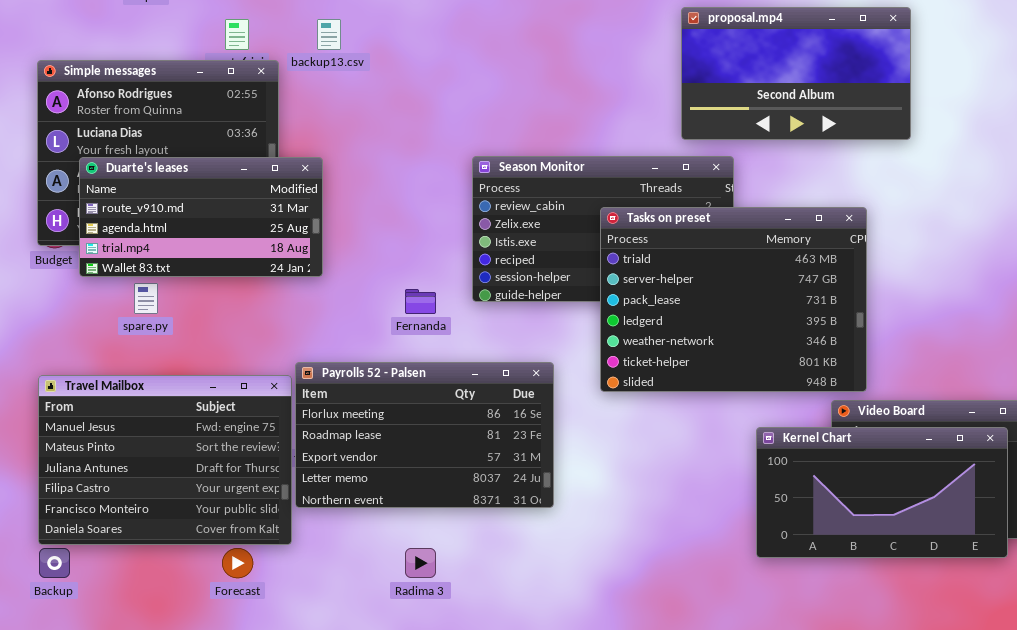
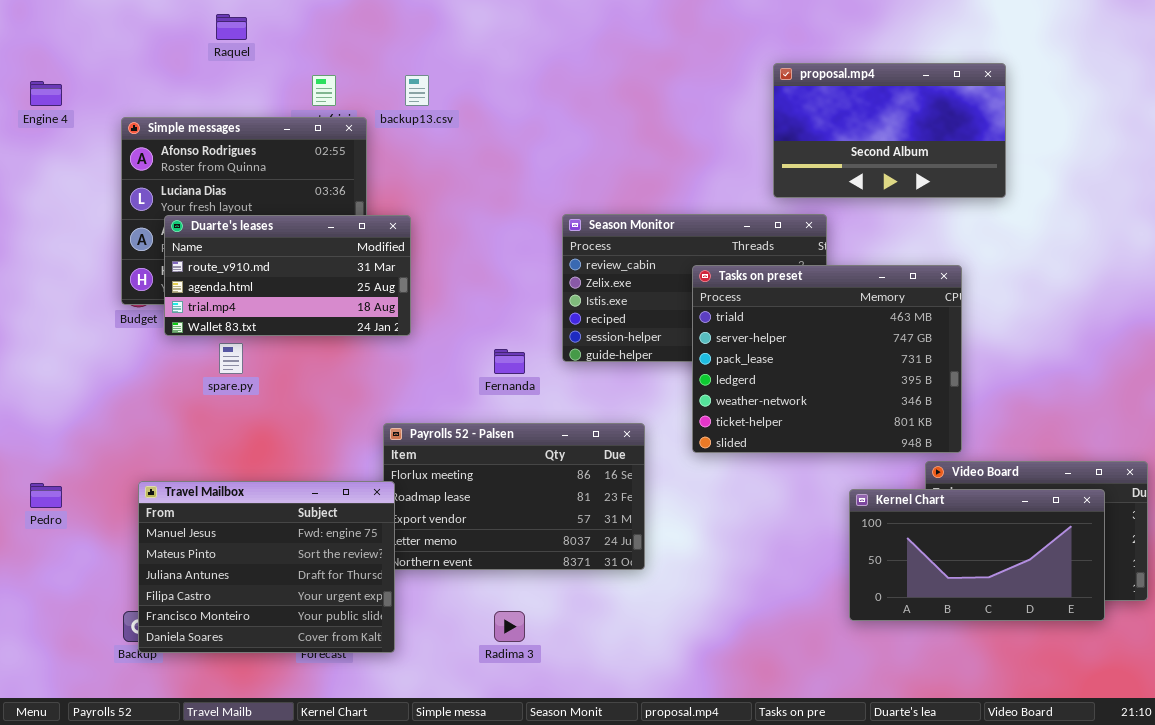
Travel Mailbox: [38,375,292,545] -> [138,481,395,653], moved

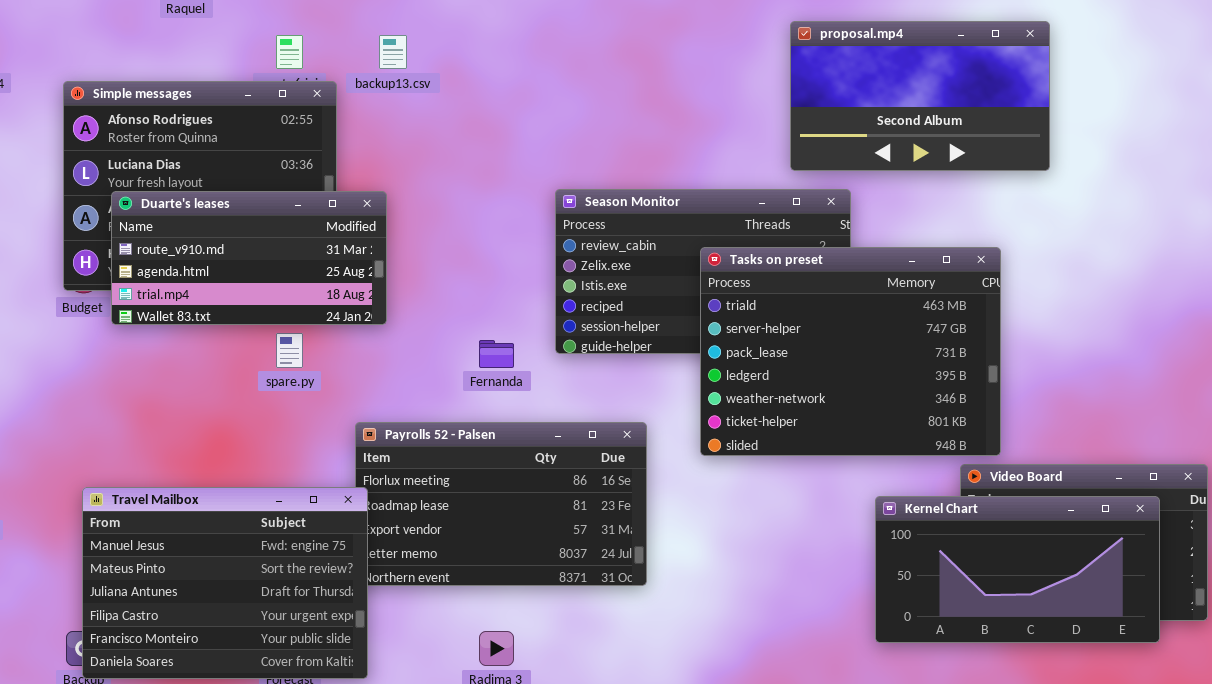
spare.py: [219,343,243,374] -> [276,333,303,368], moved

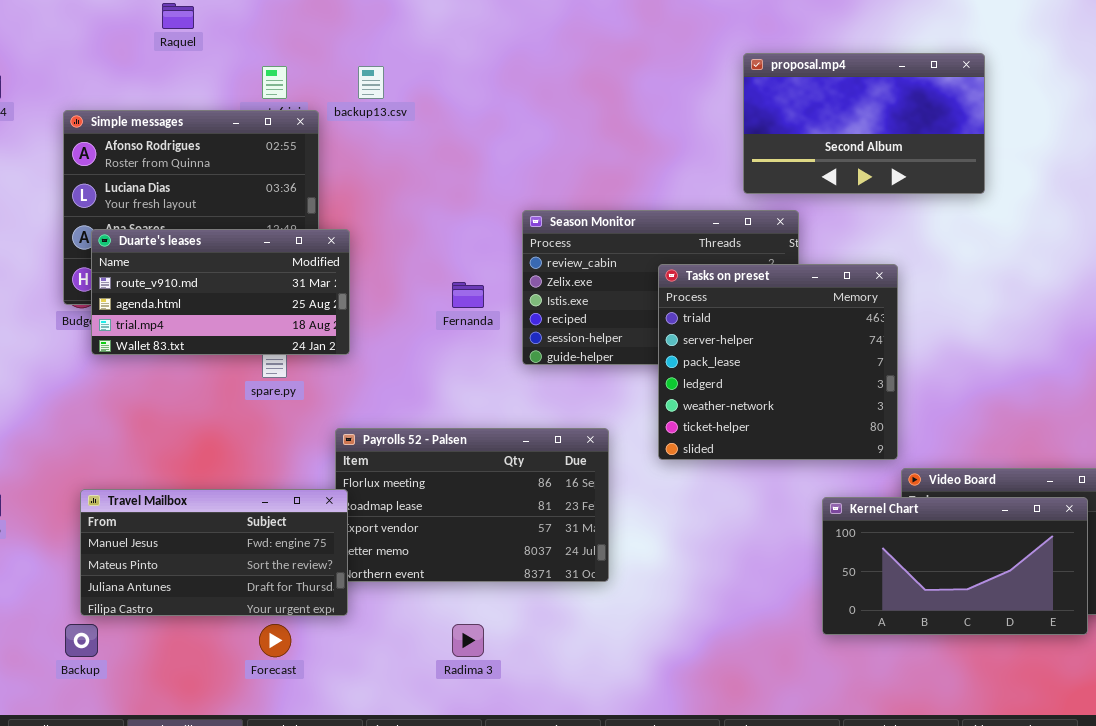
Duarte's leases: [111,191,387,325] -> [91,229,350,355], moved
Tasks on preset: [700,247,1001,456] -> [658,264,898,460], resized
Fernanda: [479,340,514,368] -> [452,282,484,308], moved
Travel Mailbox: [82,487,368,679] -> [80,489,348,616], resized

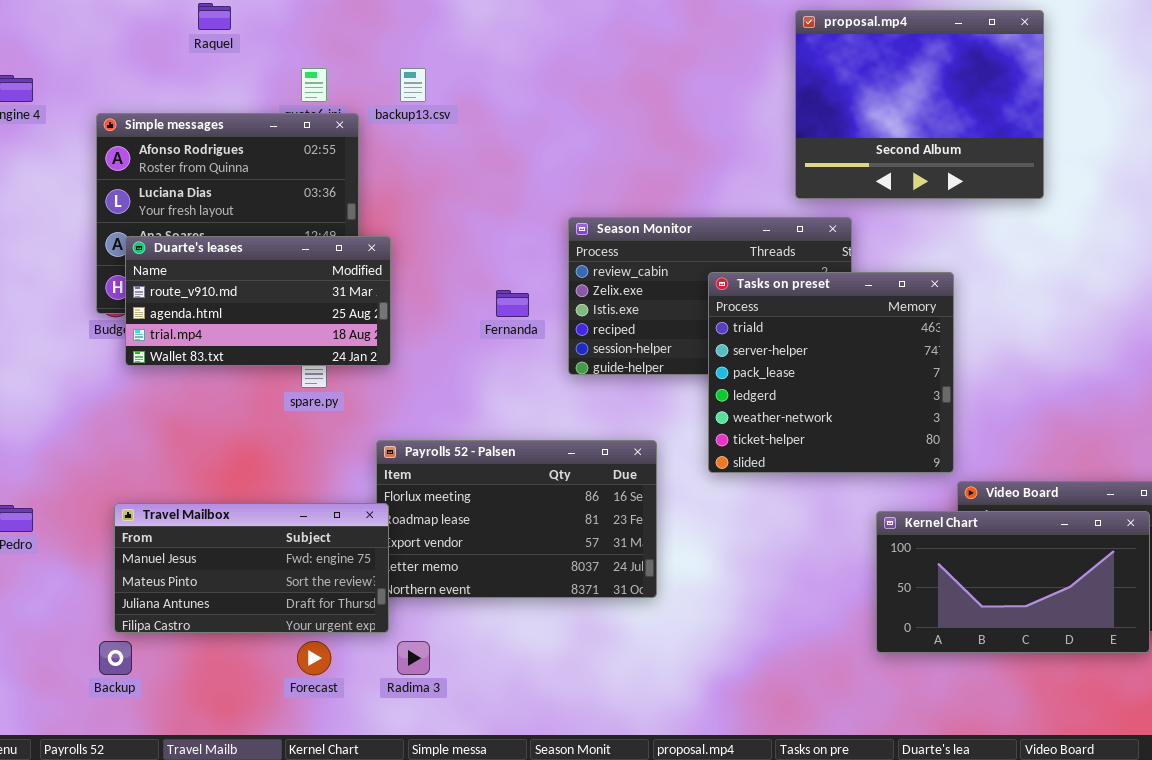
proposal.mp4: [743,53,985,194] -> [795,10,1044,199], resized
Radima 3: [452,624,484,657] -> [397,641,430,675], moved

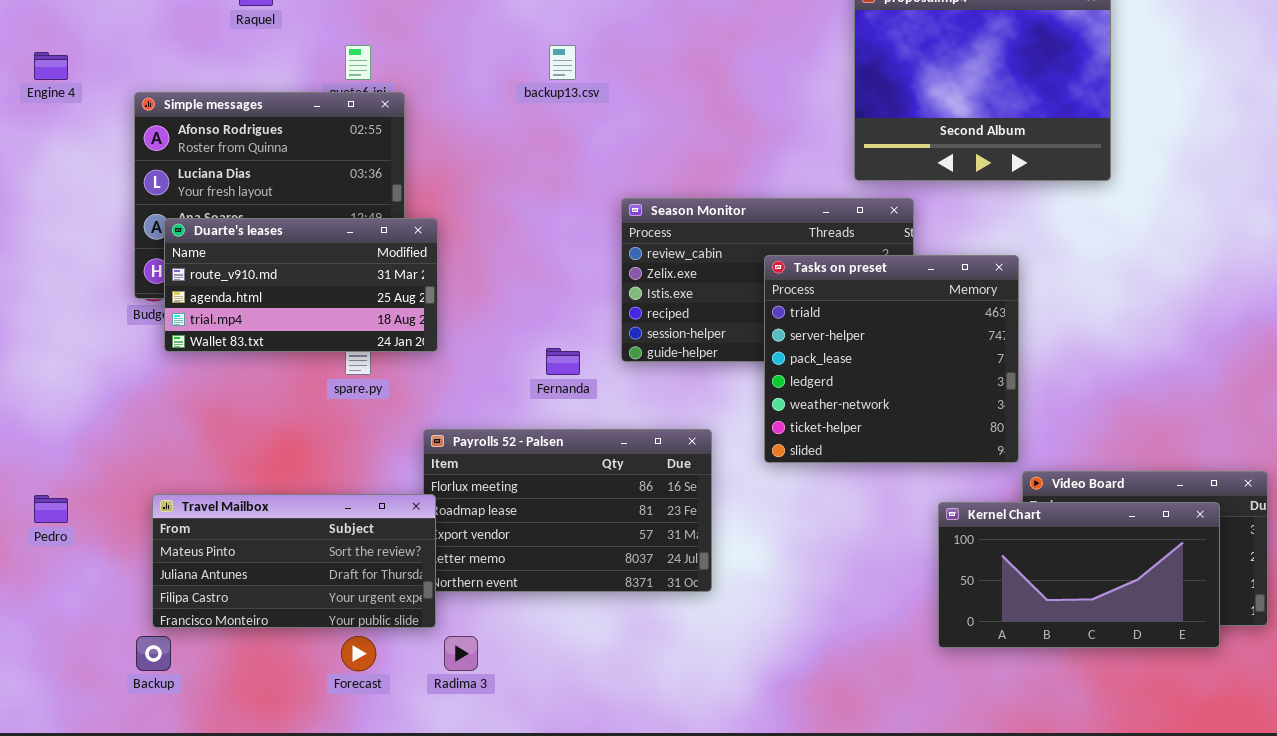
backup13.csv: [400,68,426,102] -> [549,45,576,80], moved
Fernanda: [496,290,529,317] -> [546,348,580,375], moved
Travel Mailbox: [114,503,389,633] -> [152,494,436,628], scrolled down 1 row

